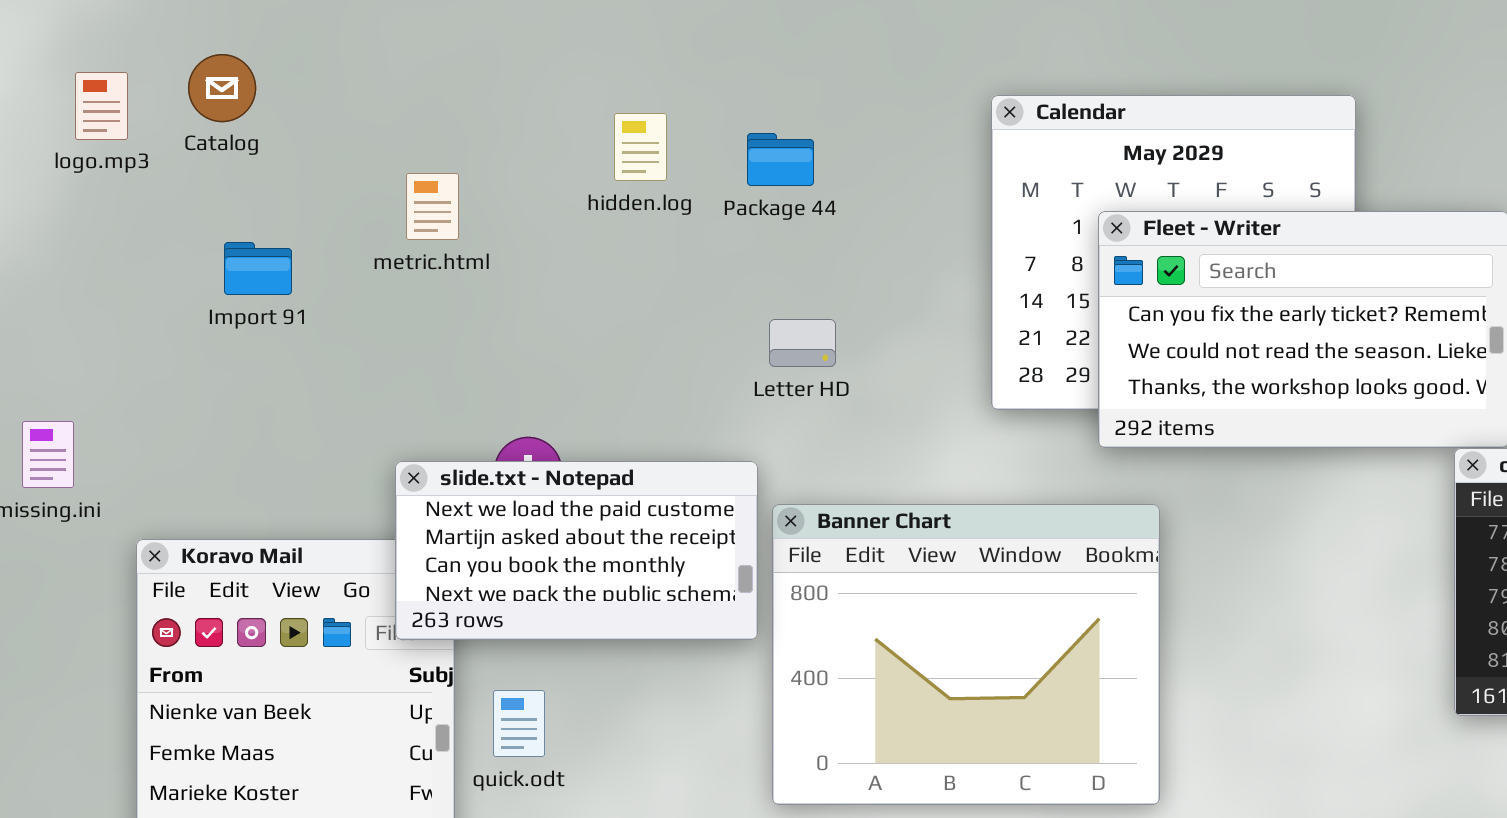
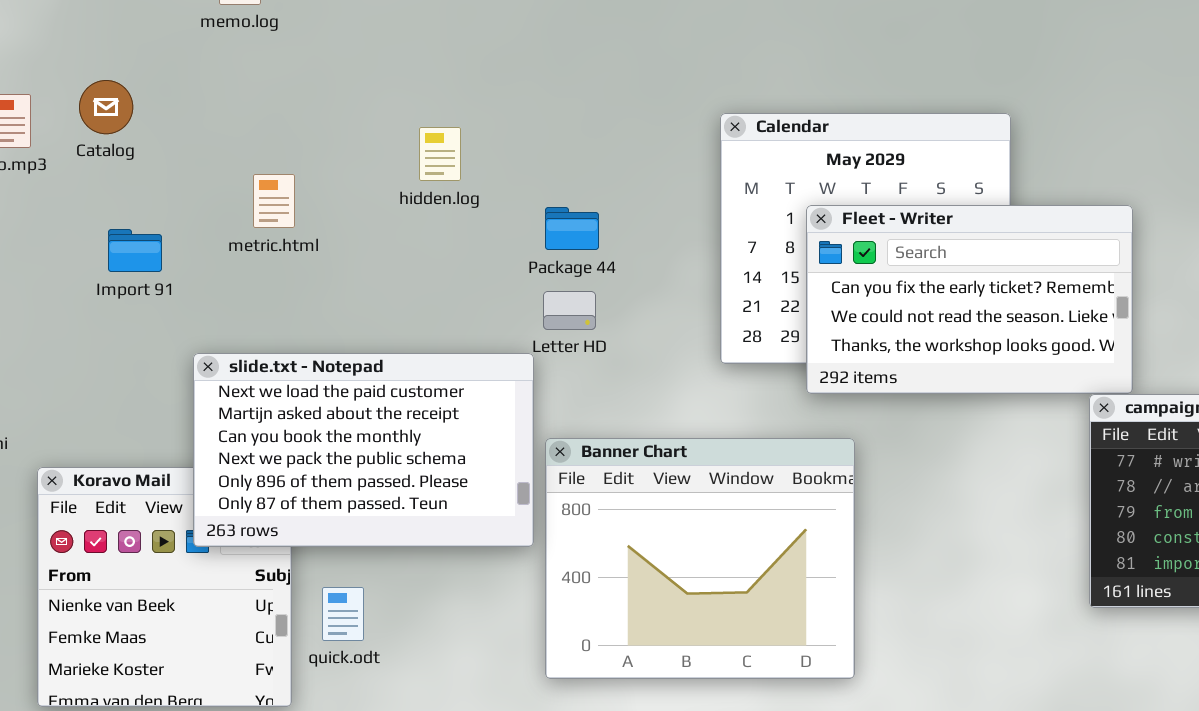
Package 44: [747,133,814,186] -> [545,207,599,250], moved
slide.txt - Notepad: [395,461,758,640] -> [193,353,534,547], resized

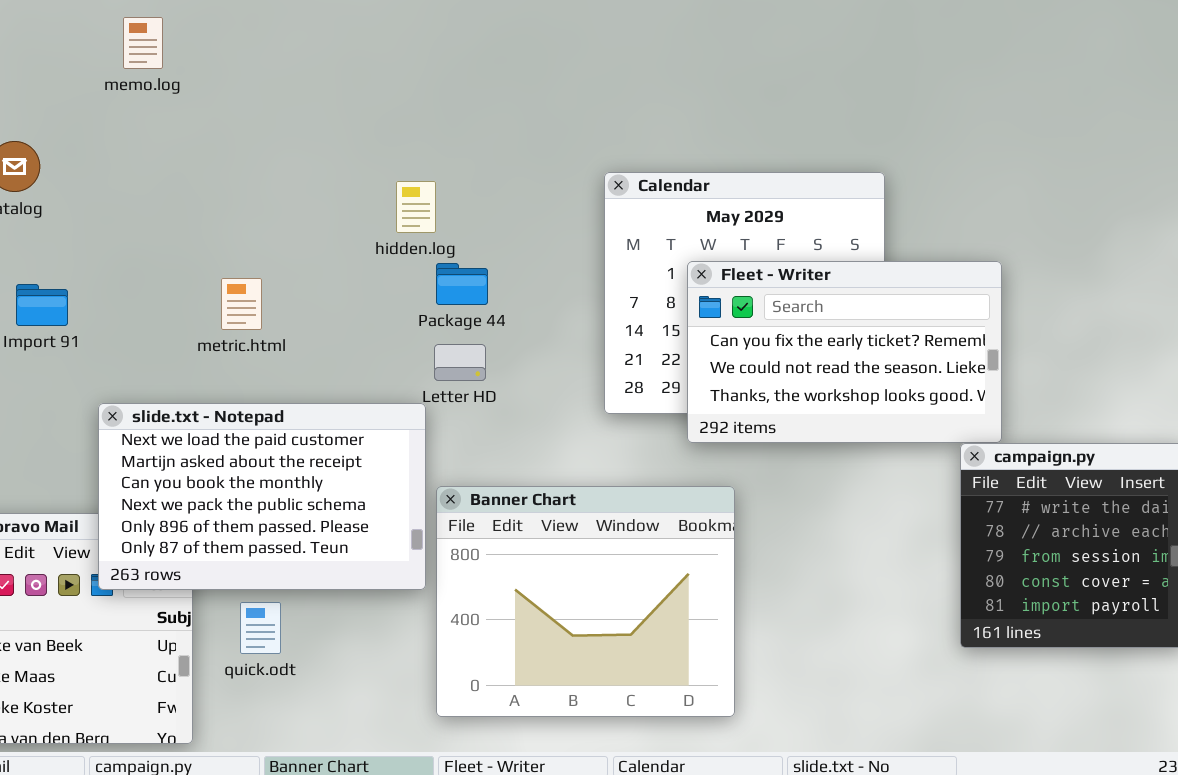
hidden.log: [419,127,461,181] -> [396,181,436,233], moved
metric.html: [253,174,295,228] -> [221,278,262,330], moved
quick.odt: [322,587,364,641] -> [240,602,281,654], moved

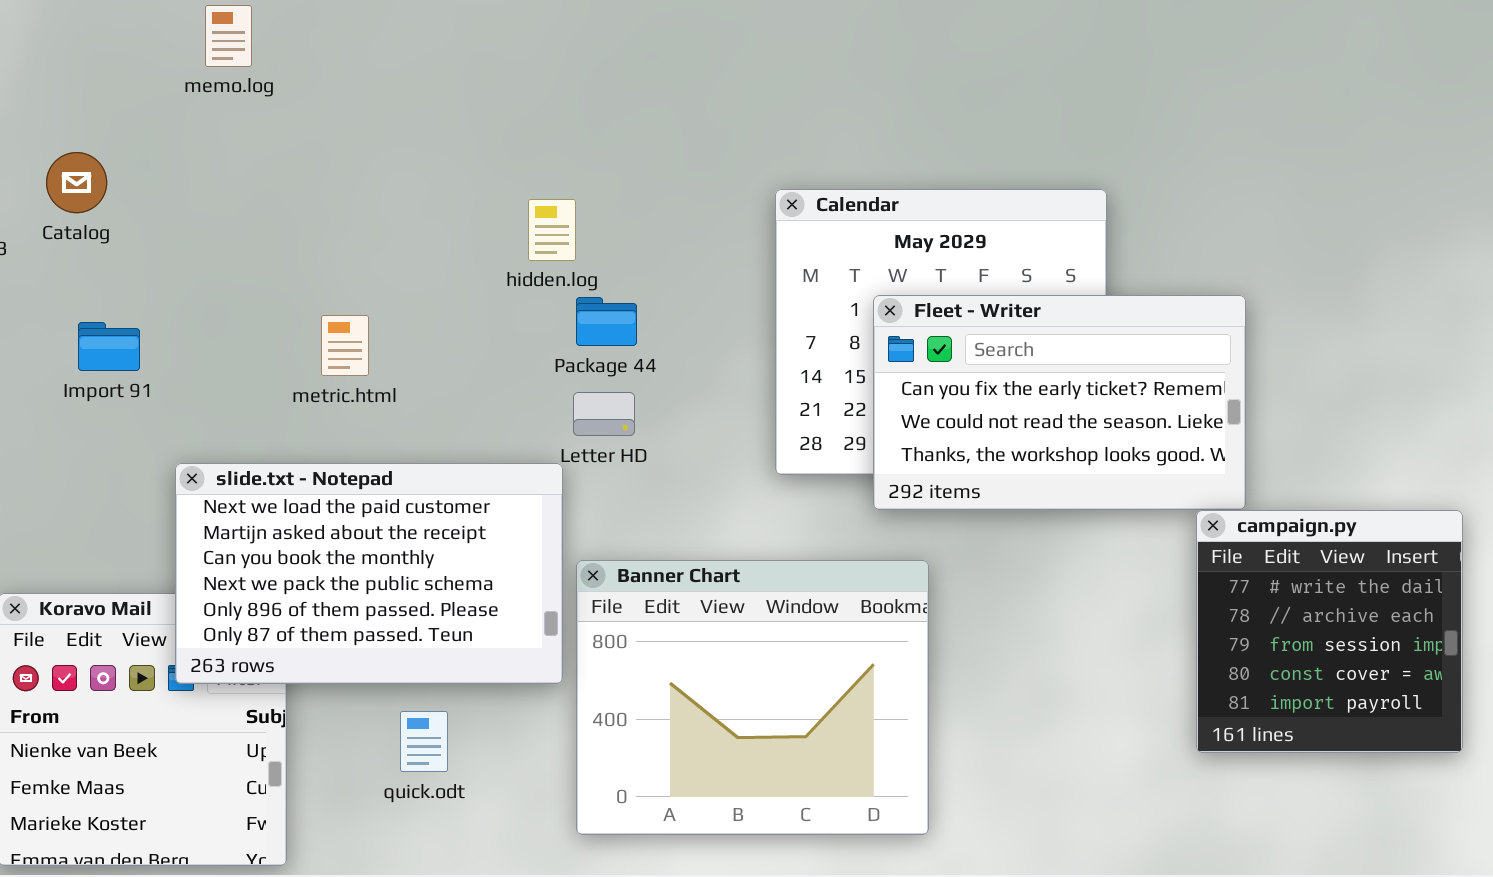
quick.odt: [240,602,281,654] -> [400,711,448,772], moved

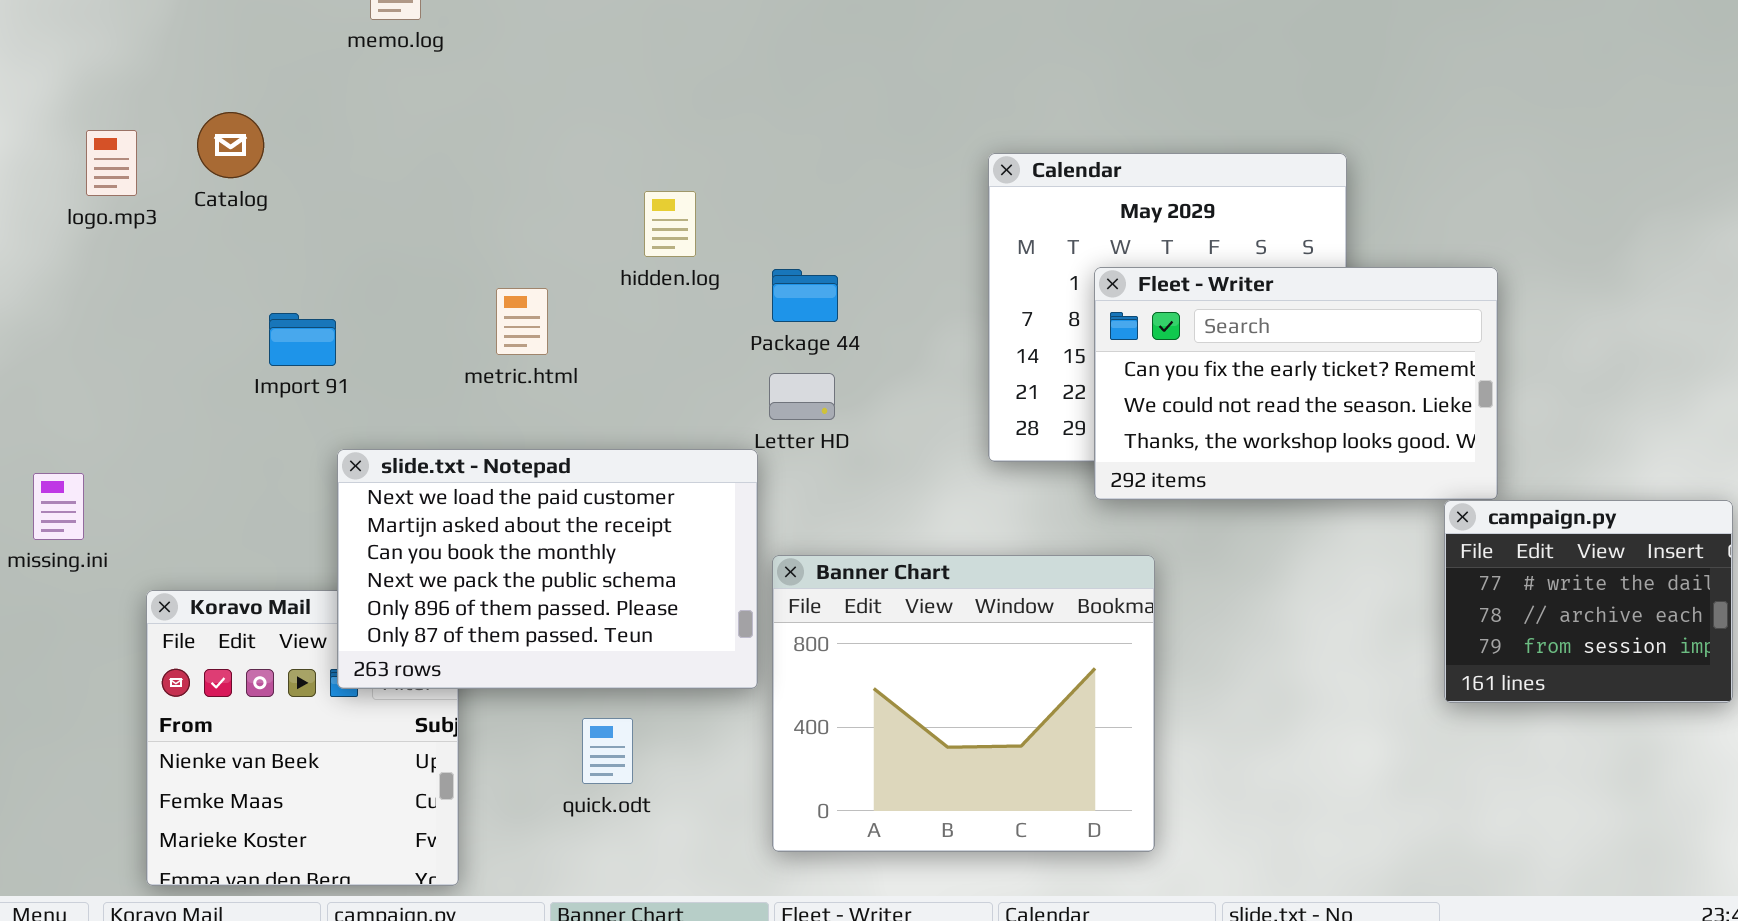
hidden.log: [528,199,576,261] -> [644,191,696,257], moved
Import 91: [78,322,140,371] -> [269,313,336,366], moved
campaign.py: [1196,510,1463,753] -> [1444,500,1733,703], resized

